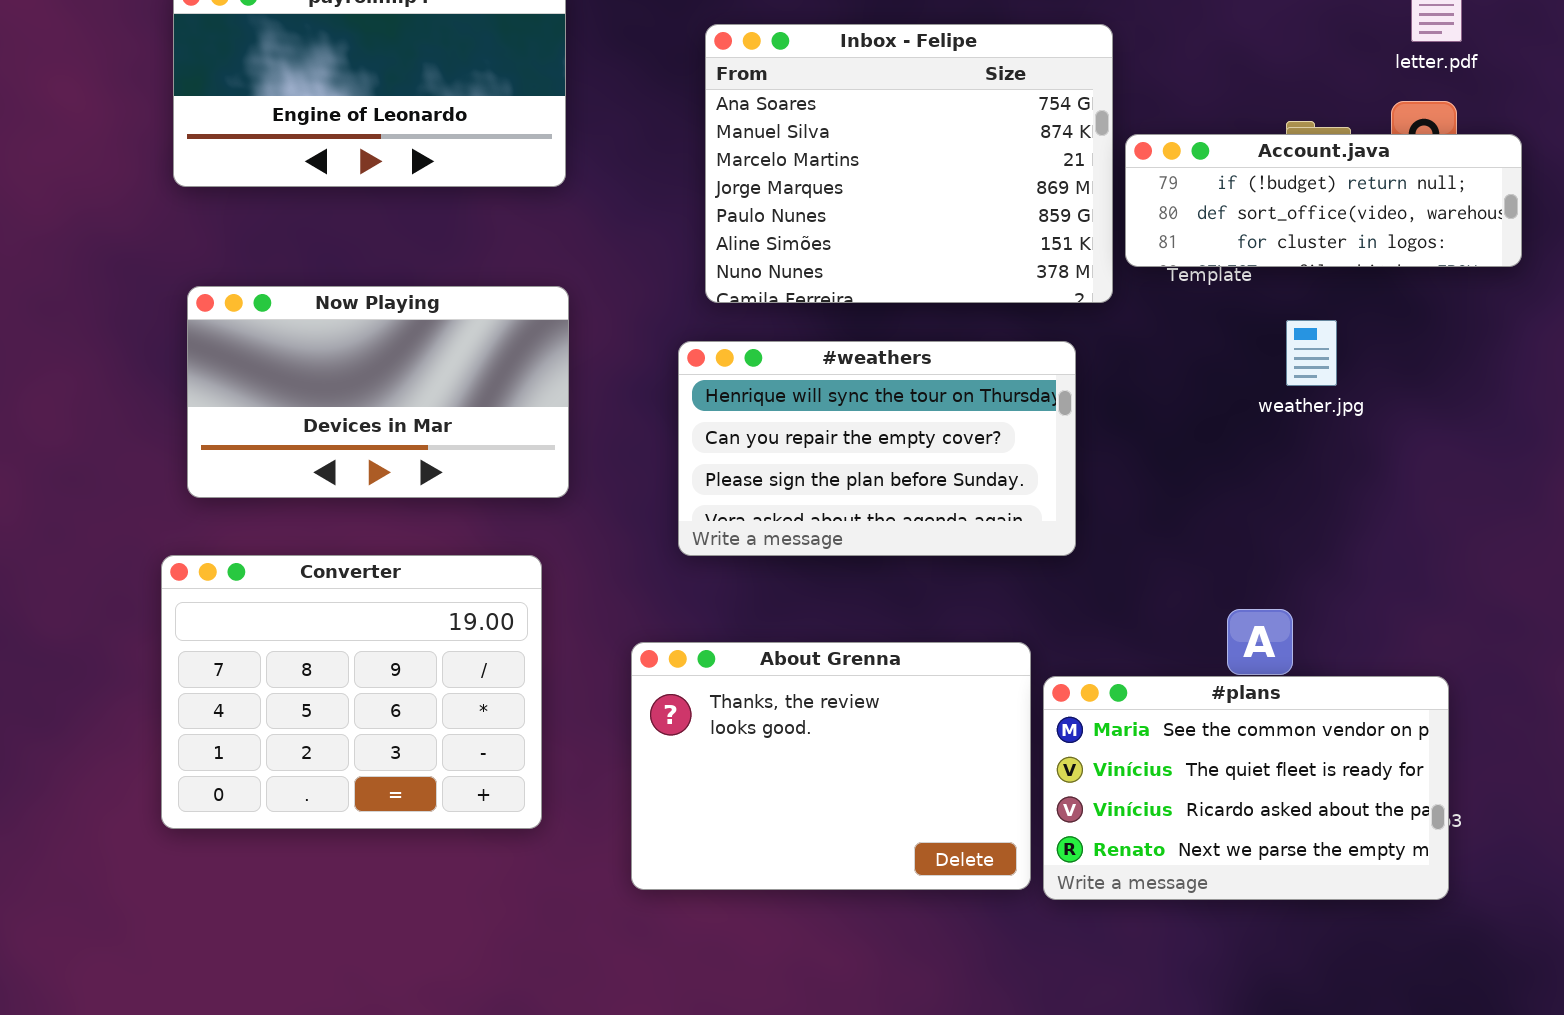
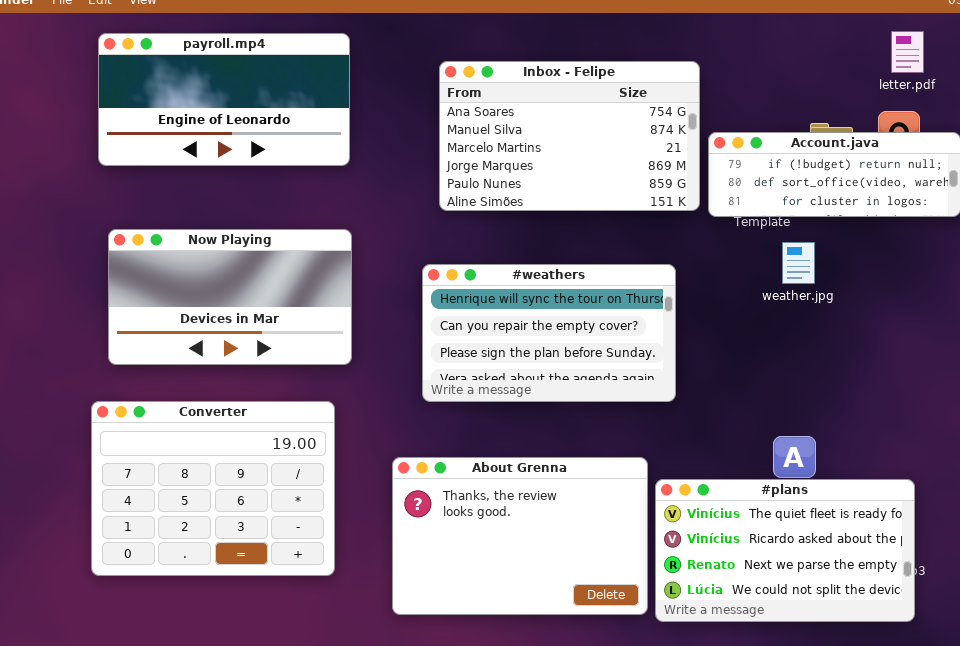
Inbox - Felipe: [705,24,1113,303] -> [439,61,700,211], resized
weather.jpg: [1286,320,1337,386] -> [782,242,815,284], moved
#plans: [1043,676,1449,900] -> [655,479,915,622], scrolled down 1 row

